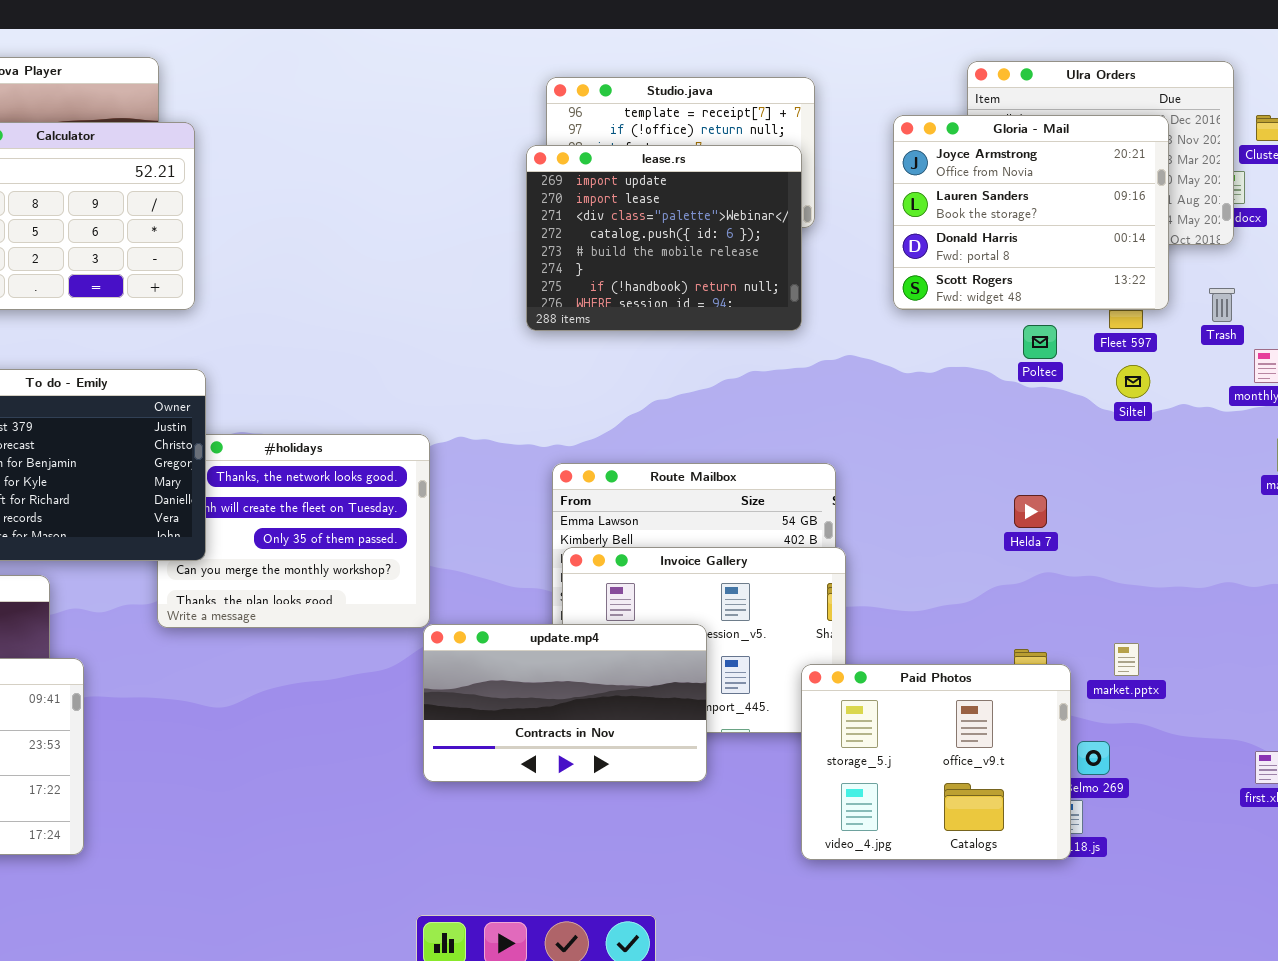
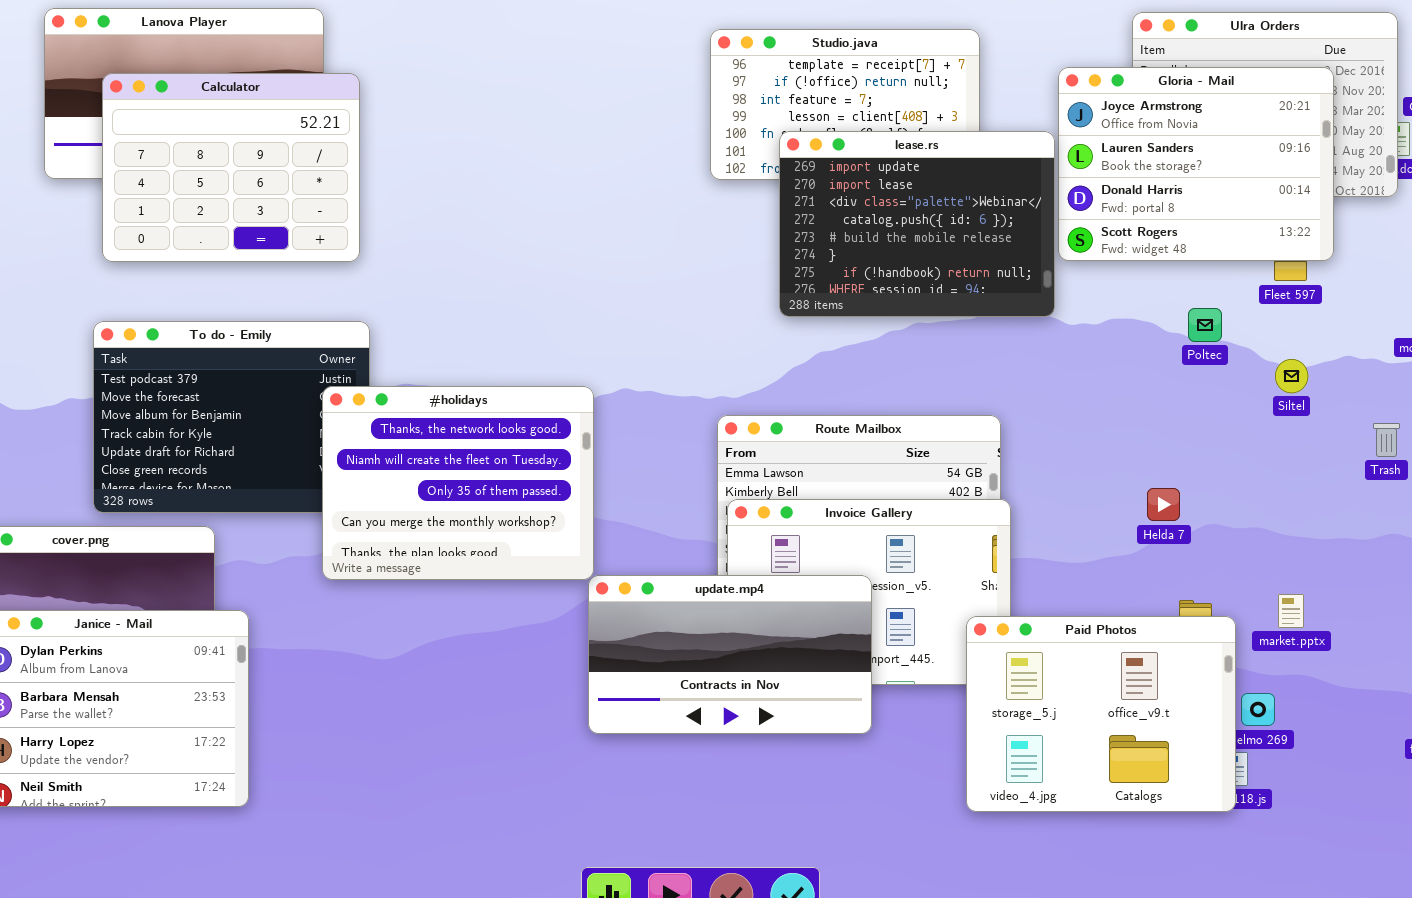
lease.rs: [526,145,802,331] -> [779,131,1055,317], moved
Trash: [1209,288,1235,322] -> [1373,423,1400,457], moved
Poltec: [1023,325,1057,359] -> [1188,308,1222,342], moved
Siltel: [1116,365,1150,398] -> [1275,359,1308,393], moved
#holidays: [157,434,430,628] -> [322,386,594,580], raised
Helda 7: [1014,495,1047,528] -> [1147,488,1180,521], moved

